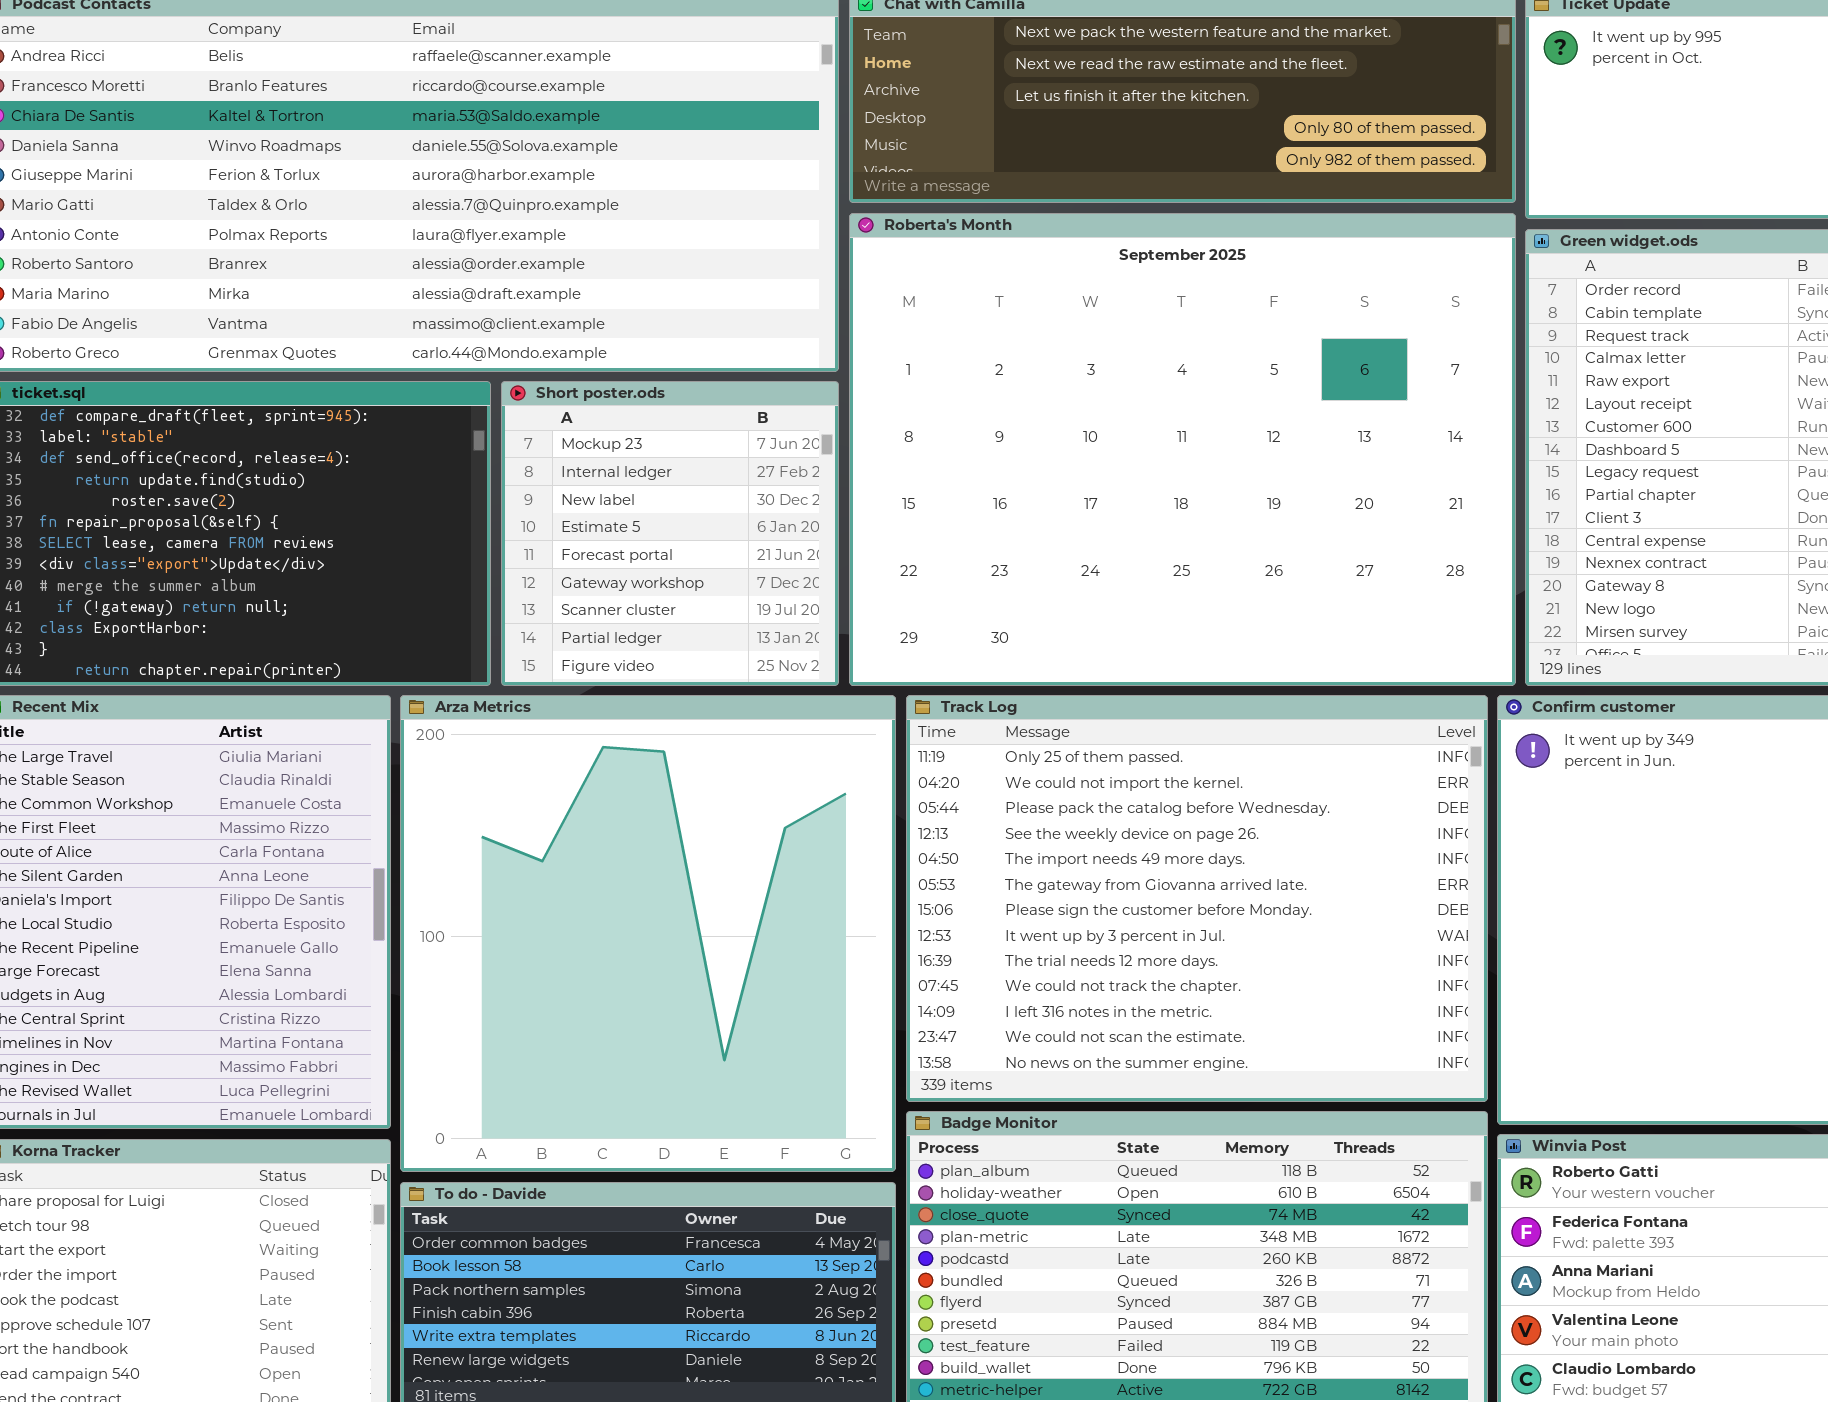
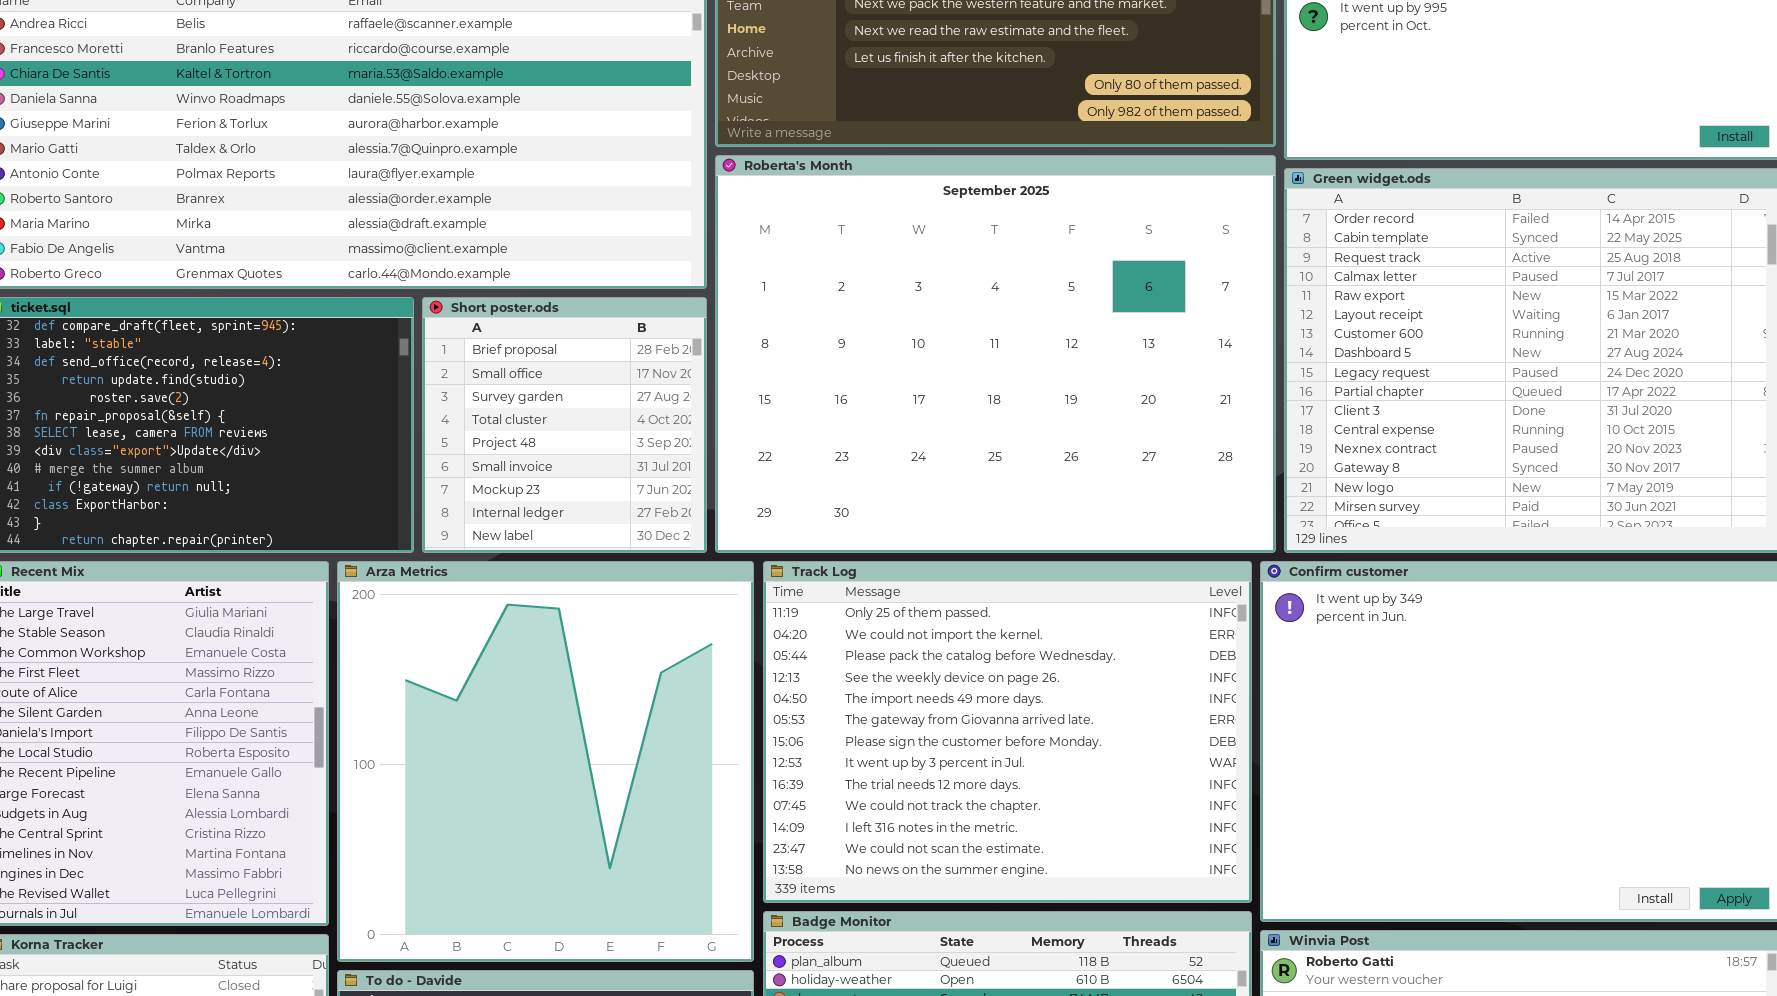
Short poster.ods: [501,381,839,686] -> [422,297,707,553], scrolled up 6 rows

